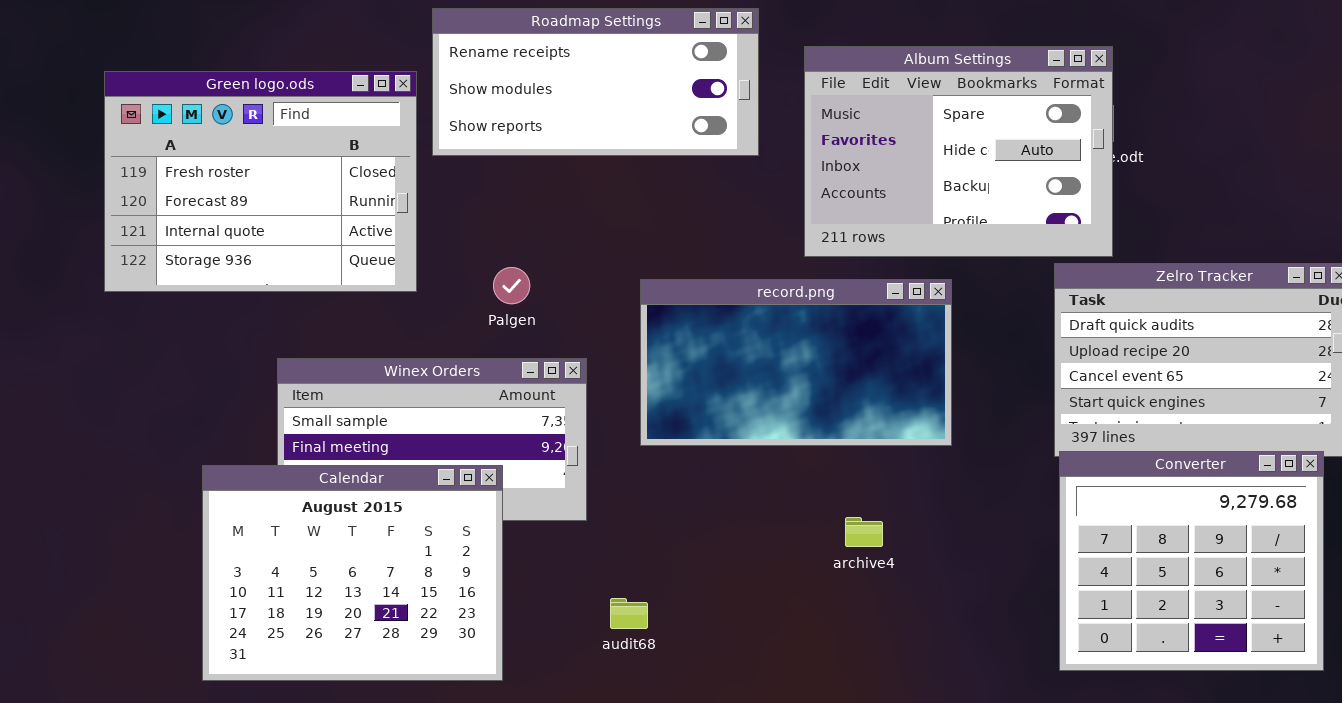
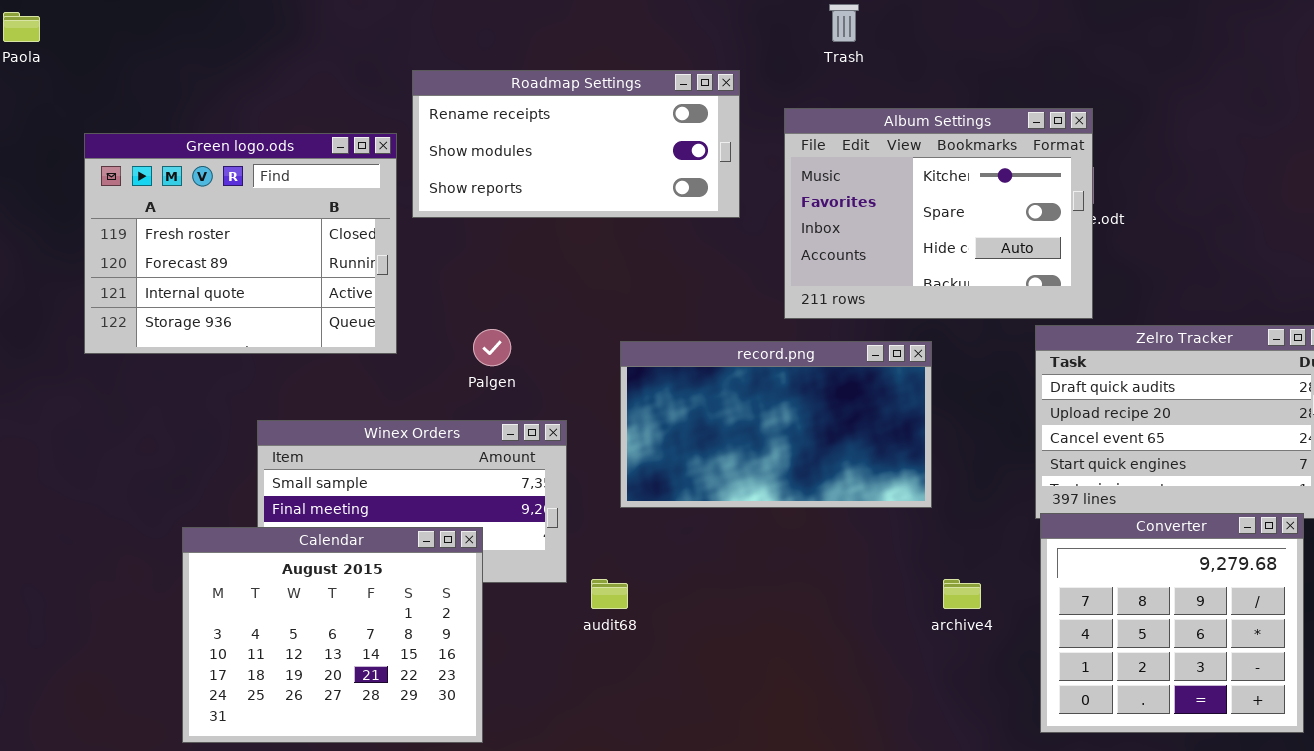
Album Settings: [804,46,1113,257] -> [784,108,1093,319], scrolled up 1 row
archive4: [845,517,883,547] -> [943,579,981,609], moved
audit68: [610,598,648,629] -> [591,579,628,609], moved

